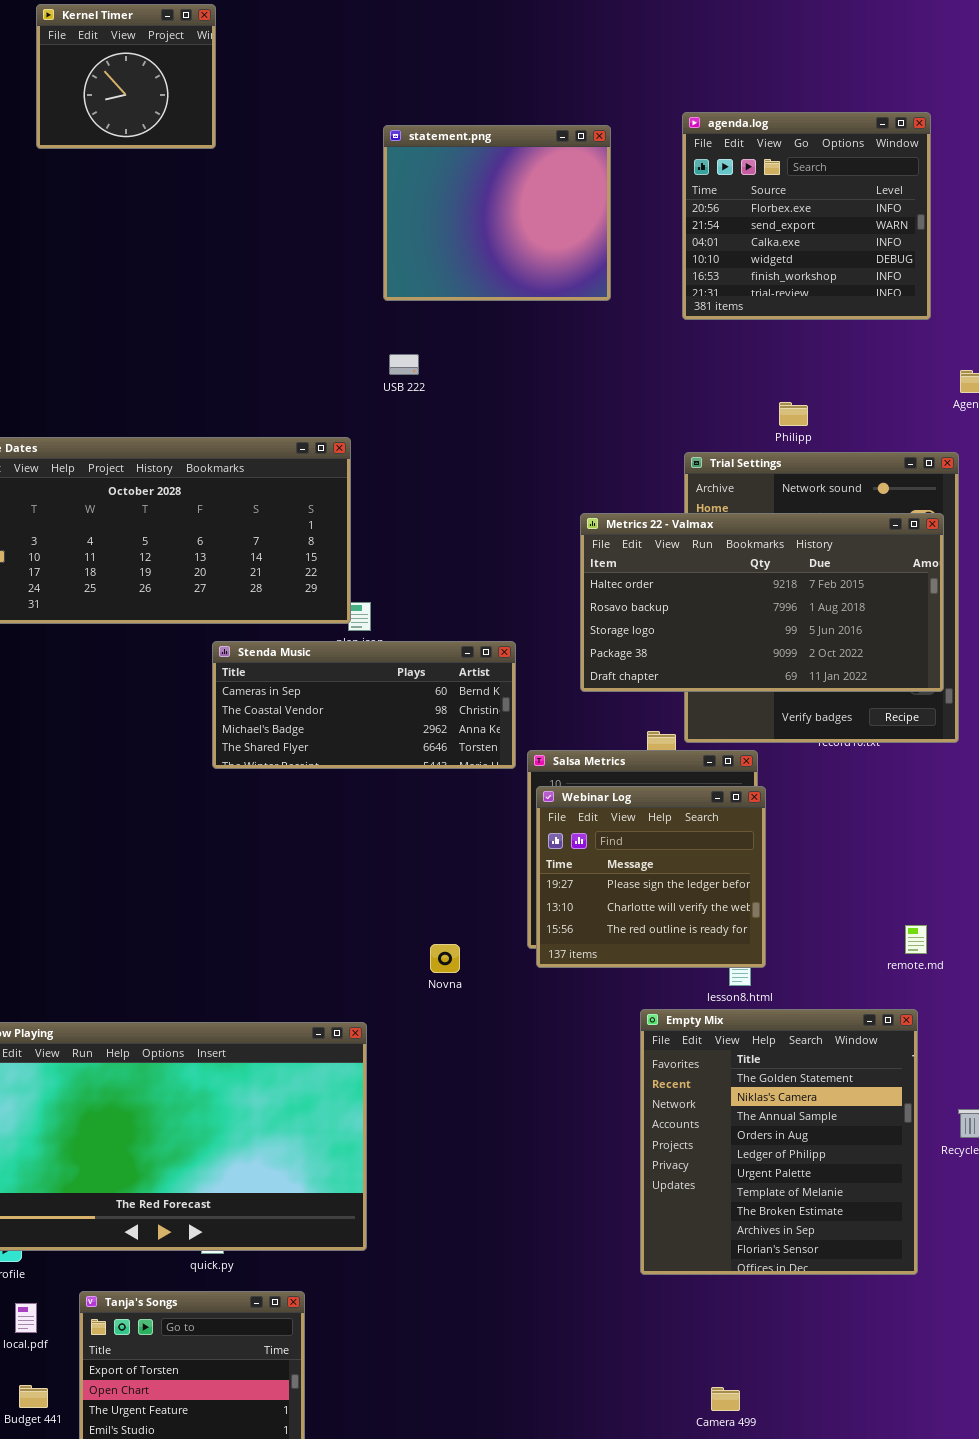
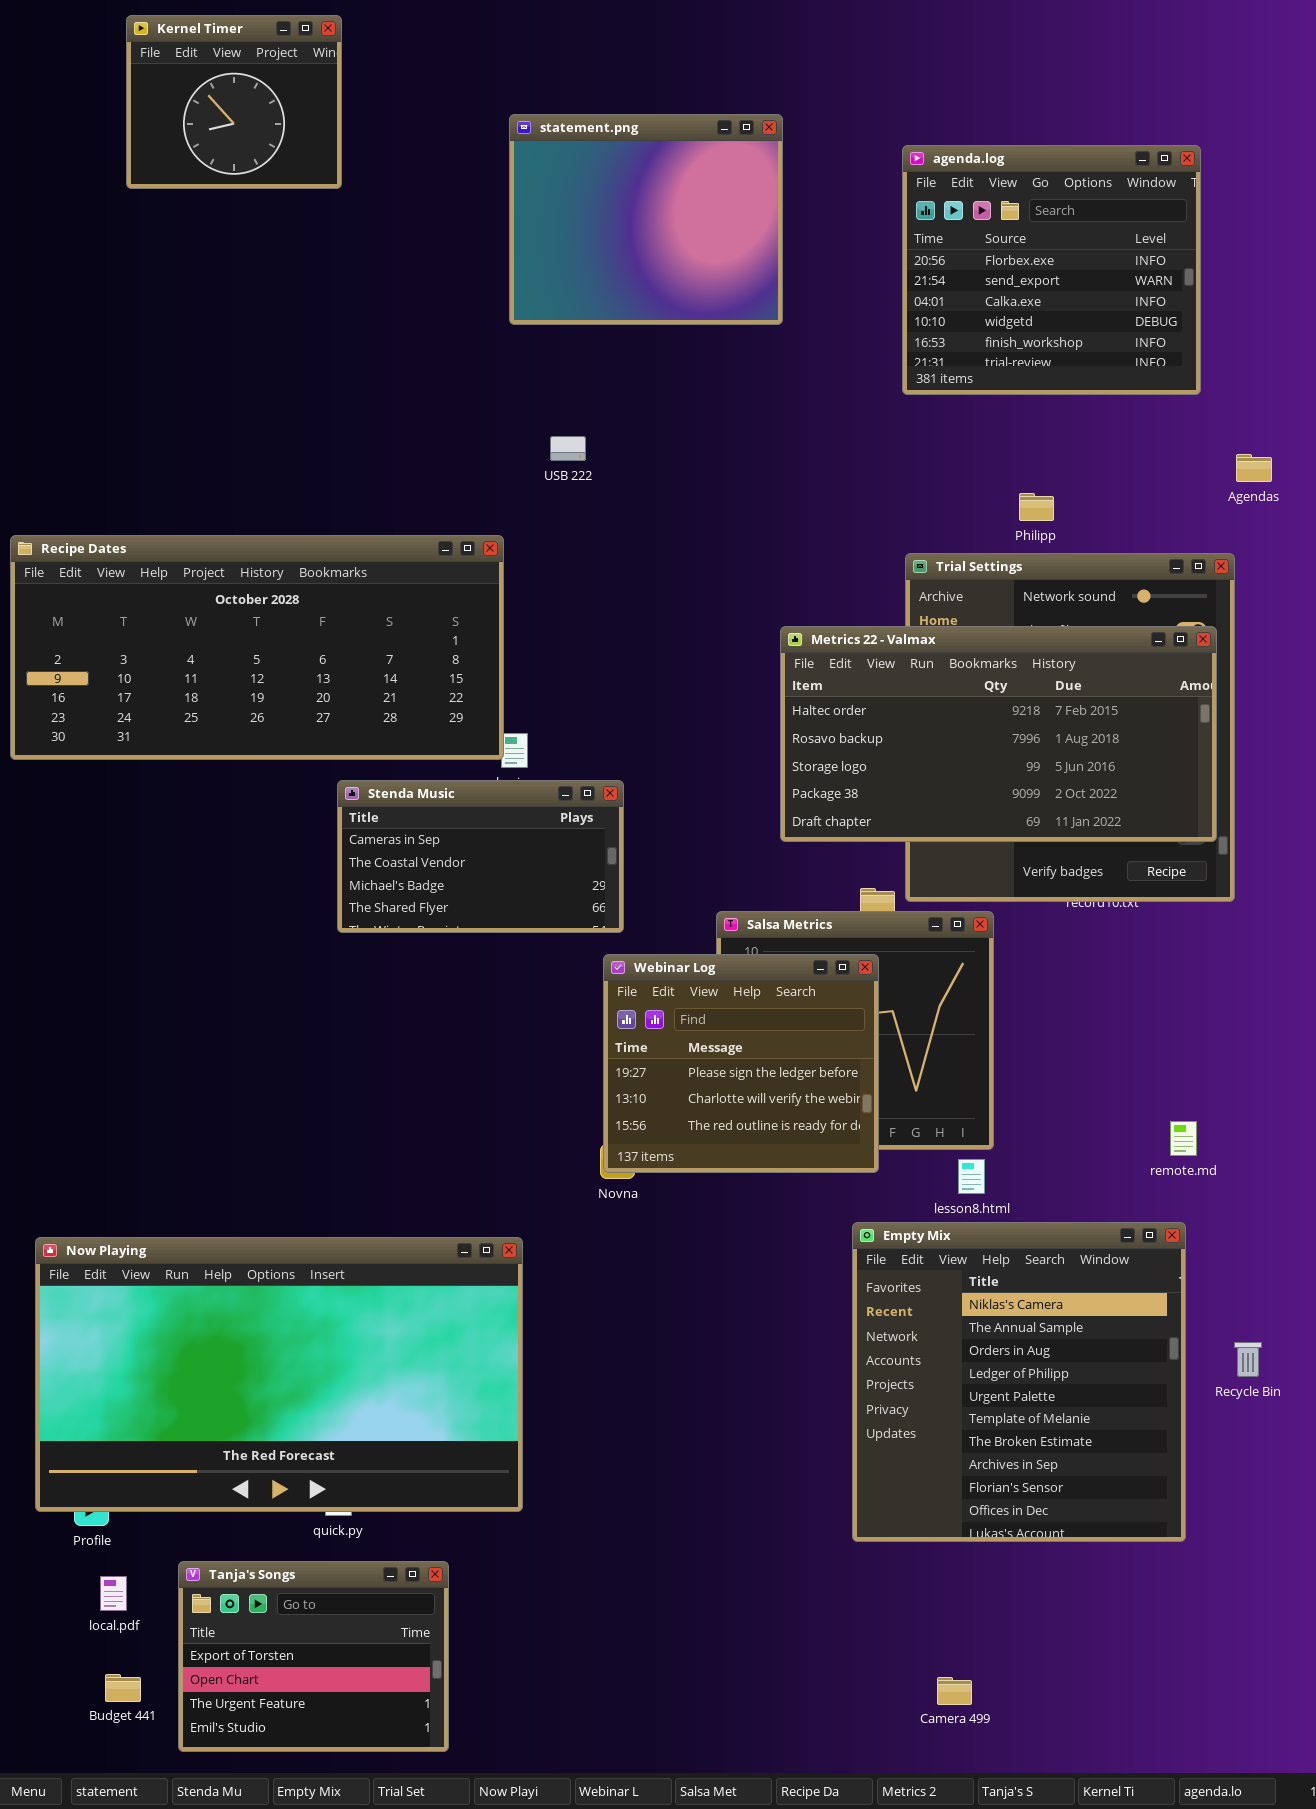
statement.png: [383,125,611,301] -> [509,114,783,325], moved
Stenda Music: [212,641,516,769] -> [337,780,624,933], resized
Webinar Log: [536,786,766,968] -> [603,954,879,1173], moved
Empty Mix: [640,1009,918,1275] -> [852,1222,1186,1542], scrolled down 1 row

